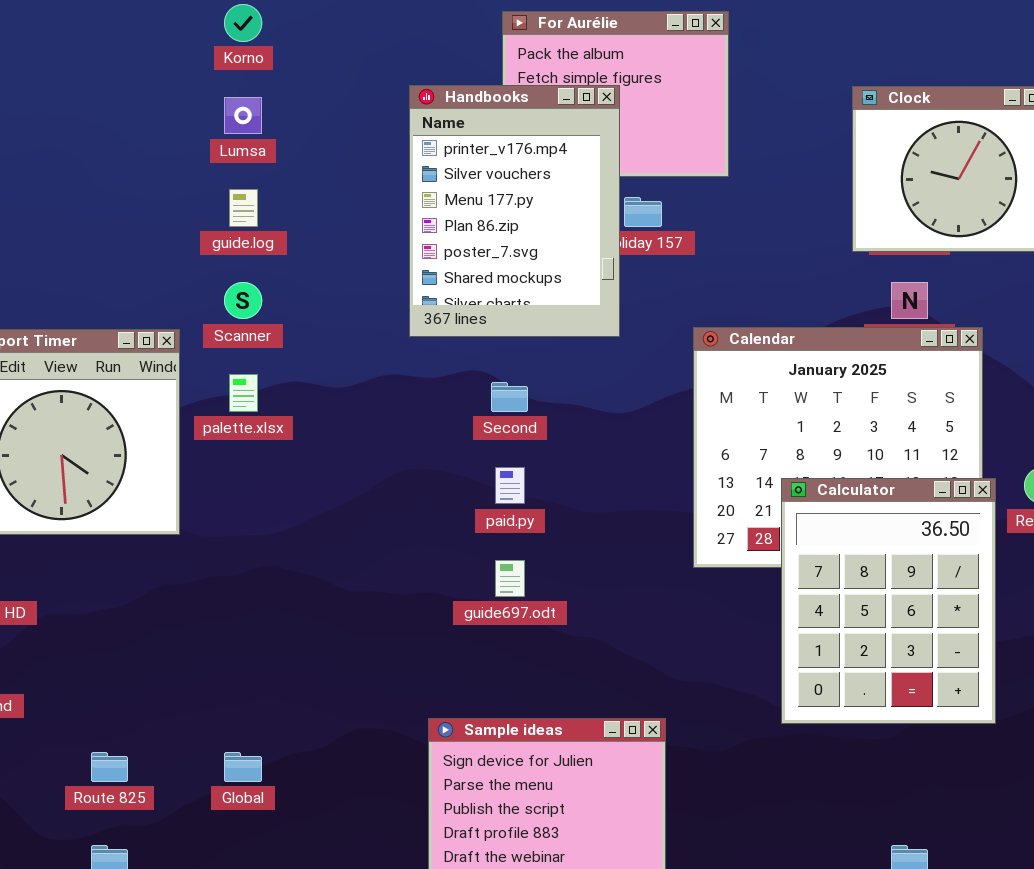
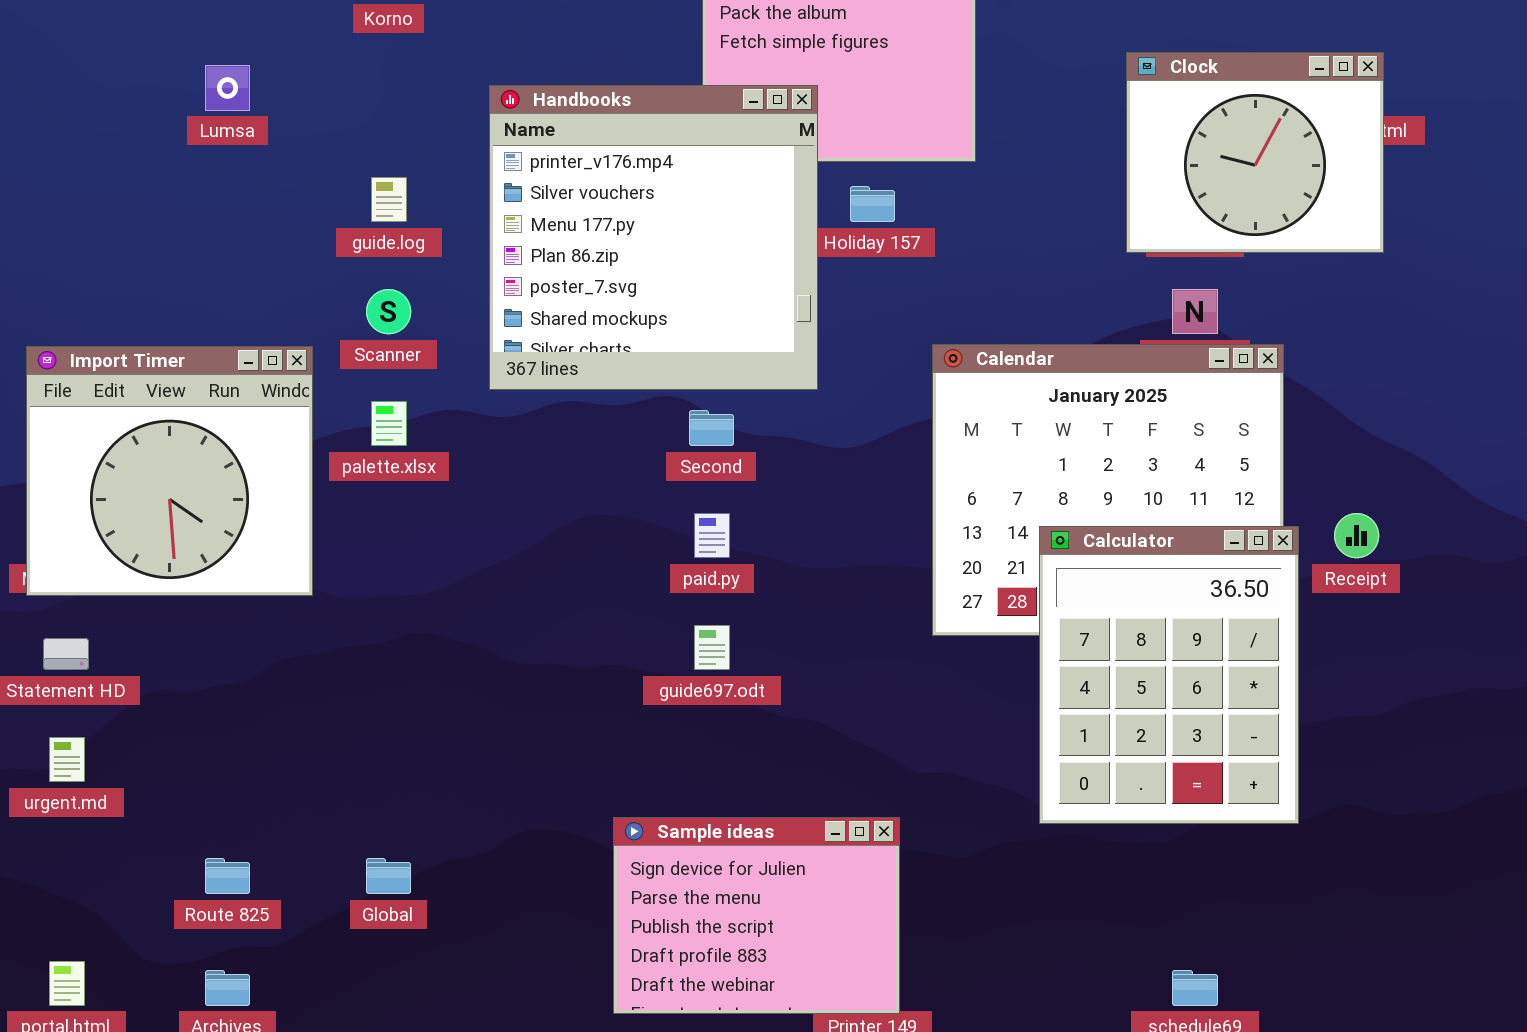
Handbooks: [409,85,620,337] -> [489,85,818,390], moved, resized
Lumsa: [224,97,262,134] -> [205,65,250,111], moved

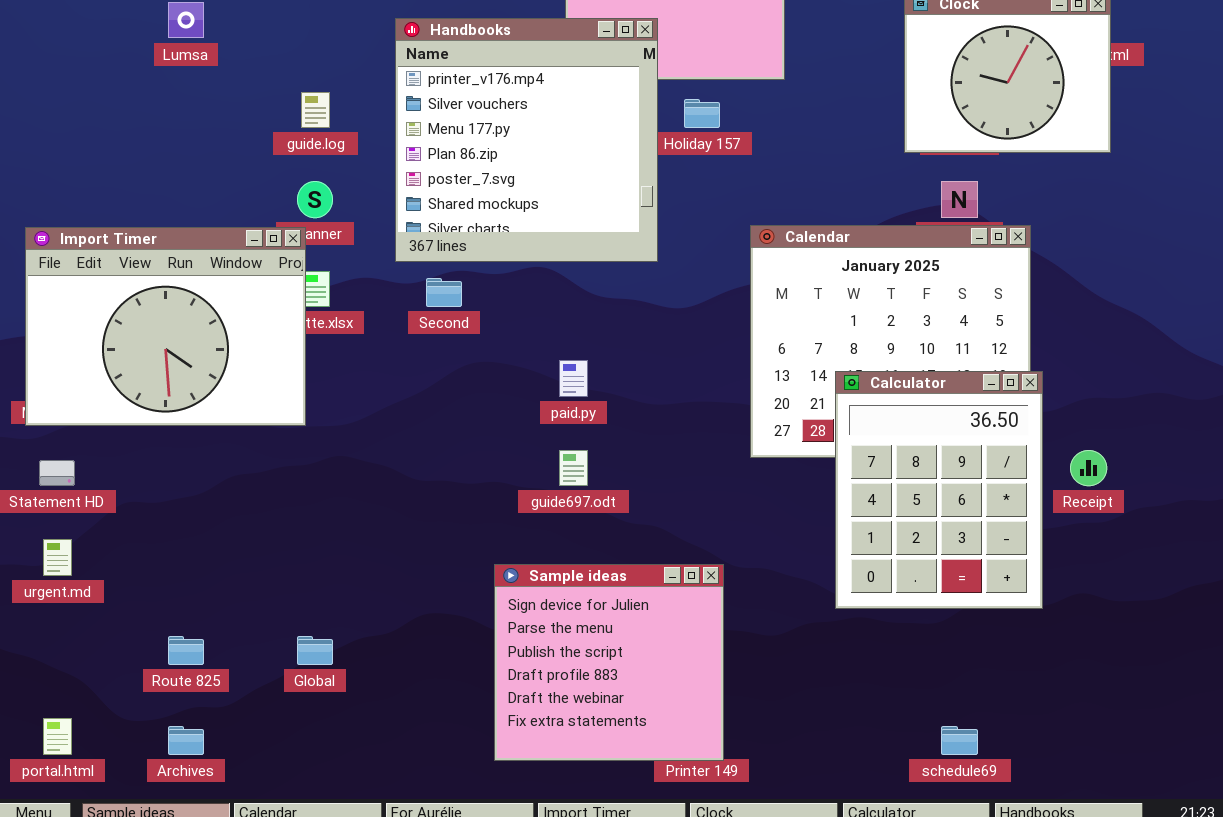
Import Timer: [26,346,313,596] -> [25,227,306,426], resized
Second: [689,410,734,446] -> [426,278,462,307], moved
Receipt: [1334,513,1379,558] -> [1070,450,1107,486], moved
Sample ideas: [613,817,900,1014] -> [494,564,724,761], resized

